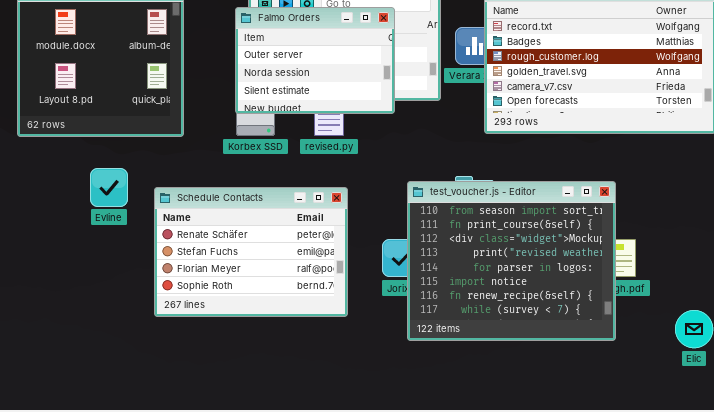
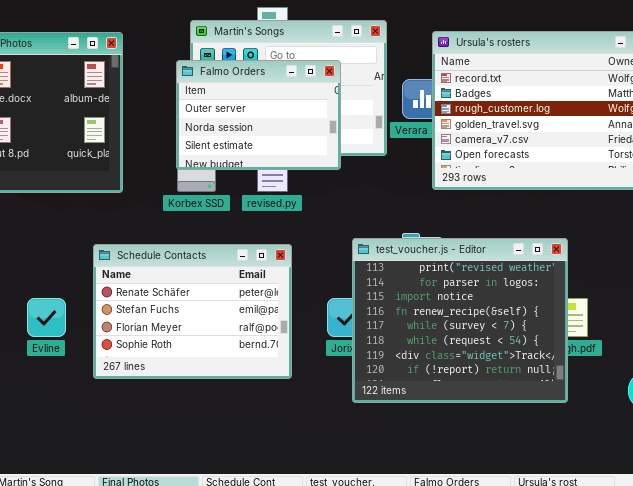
Evline: [90,168,128,207] -> [27,298,66,337], moved
test_voucher.js - Editor: [407,181,616,341] -> [352,238,568,403], scrolled down 3 rows

